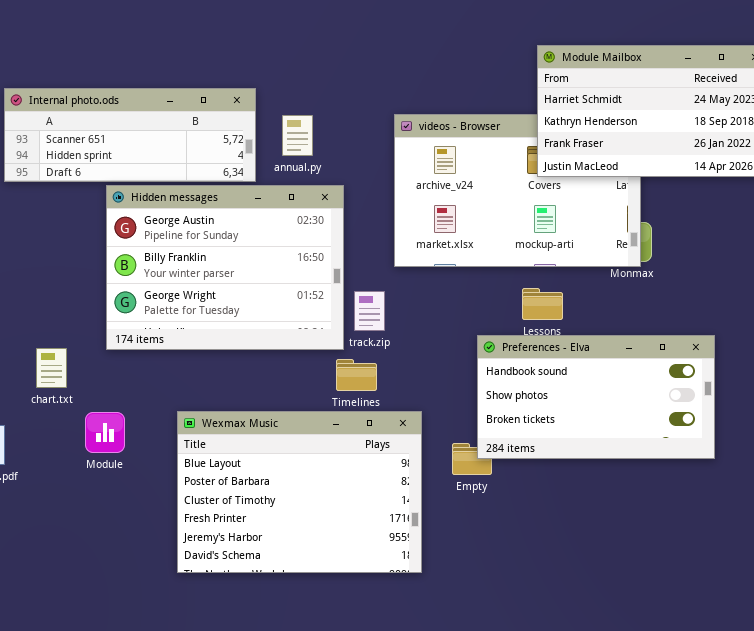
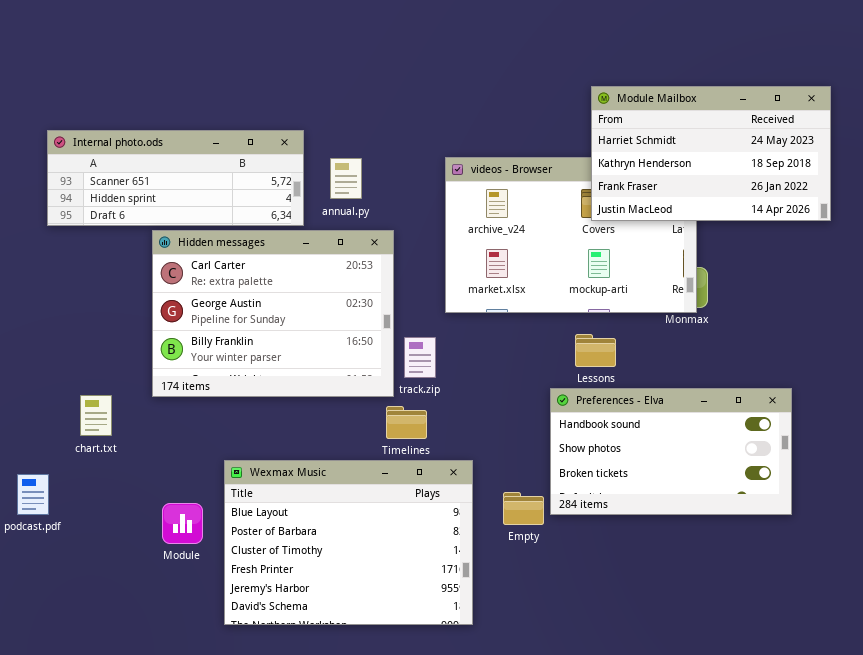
Hidden messages: [106,185,344,350] -> [152,230,394,397], scrolled up 1 row
Preferences - Elva: [477,335,715,459] -> [550,388,792,515], moved
Module: [85,412,125,453] -> [162,503,203,544], moved

